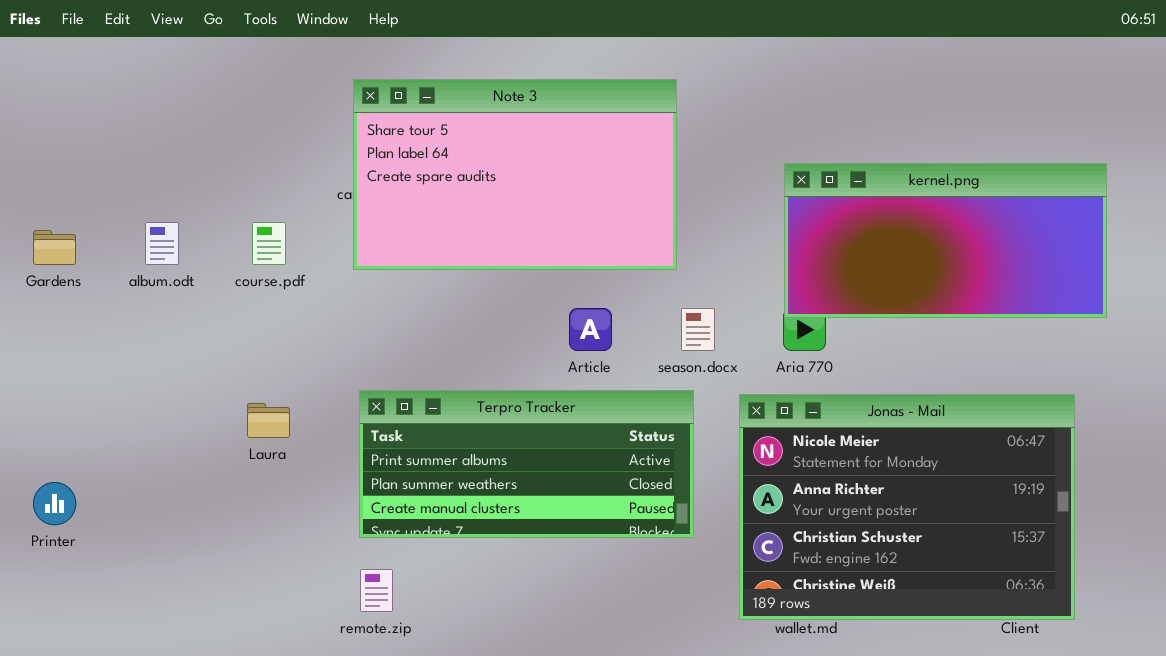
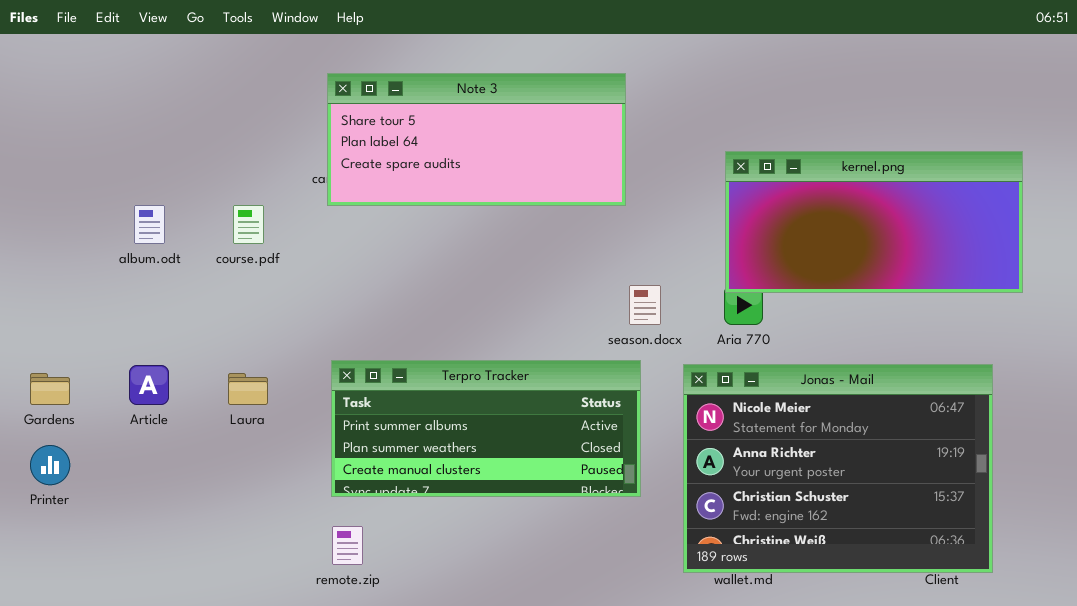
Note 3: [353,79,677,270] -> [327,73,626,206], resized
Gardens: [33,230,76,265] -> [30,373,70,405], moved
Article: [569,308,612,351] -> [129,365,169,405], moved

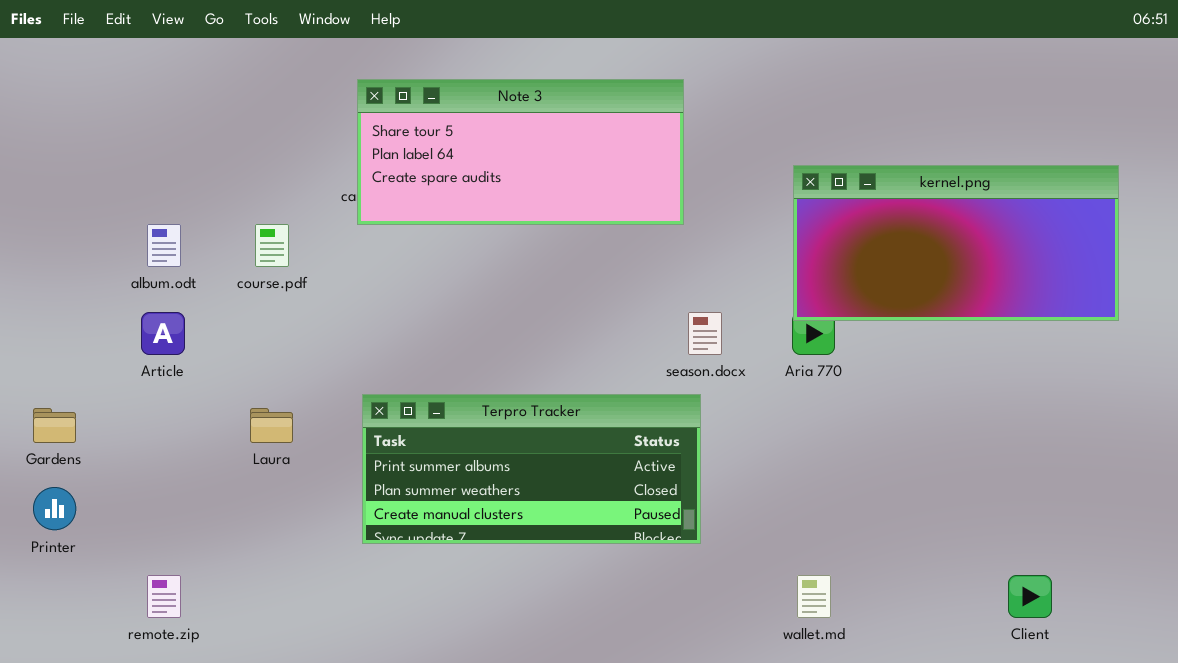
Jonas - Mail: [683,364,993,573] -> none, closed
Article: [129,365,169,405] -> [141,312,185,355], moved
remote.zip: [332,526,363,565] -> [147,575,181,618], moved

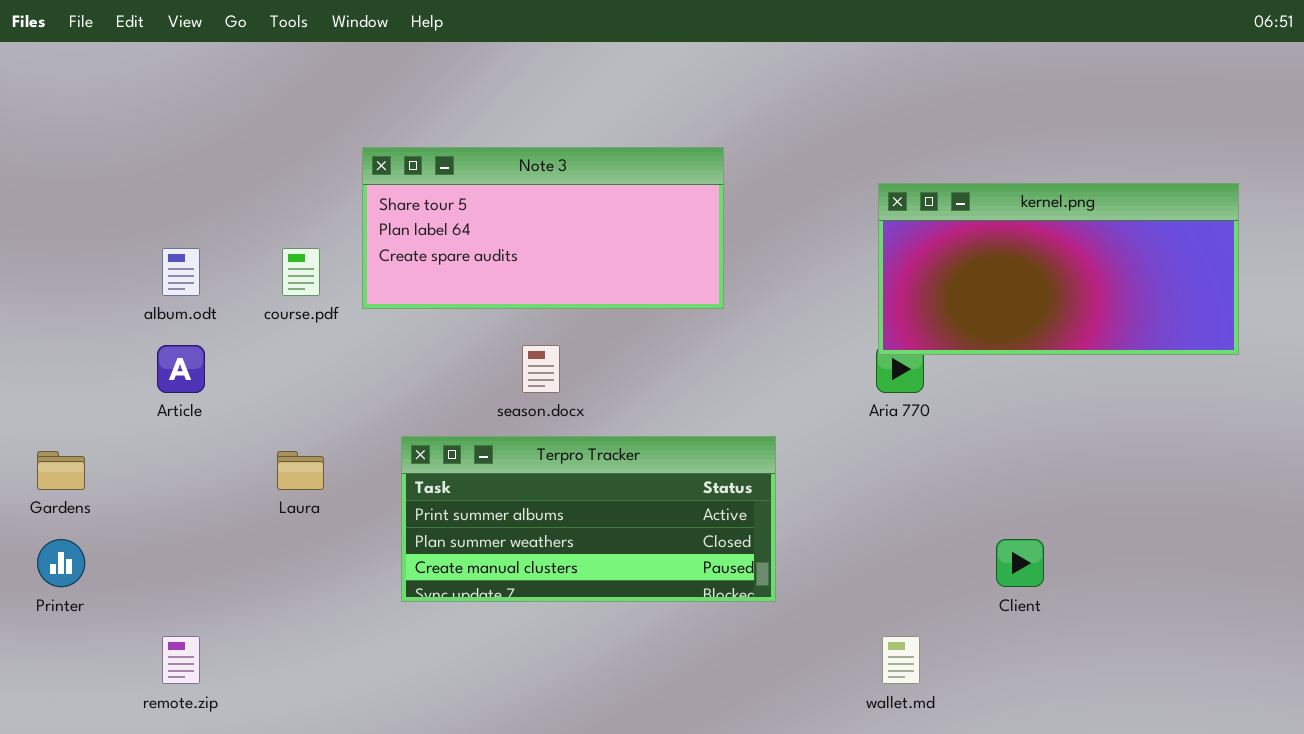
Note 3: [357,79,684,225] -> [362,147,724,309], moved
season.docx: [688,312,722,355] -> [522,345,560,393], moved
Client: [1008,575,1052,618] -> [996,539,1044,587], moved

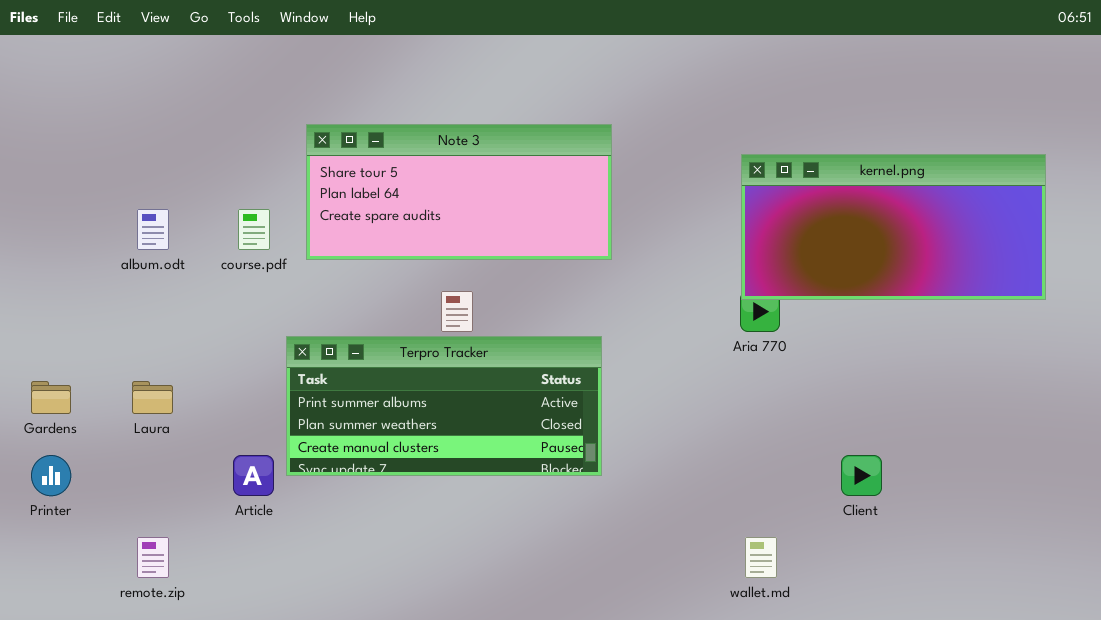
Article: [157,345,205,393] -> [233,455,274,496], moved
Terpro Tracker: [401,436,776,602] -> [286,336,602,476], moved
Laura: [277,451,324,490] -> [132,381,173,414], moved

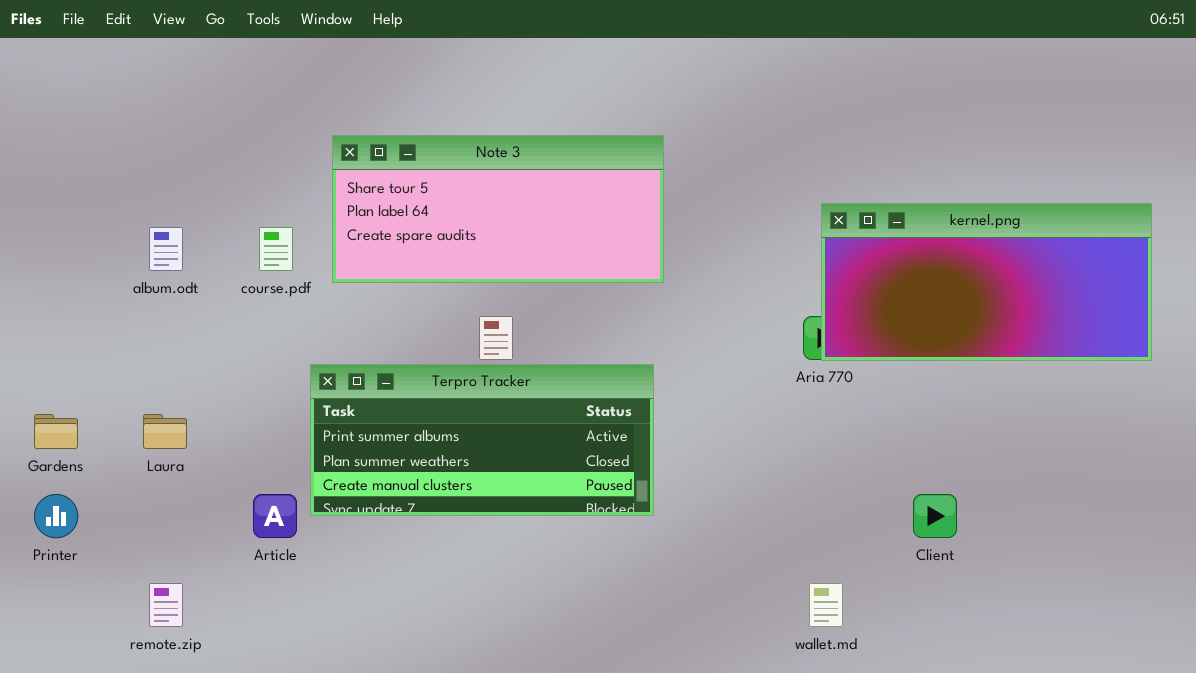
kernel.png: [741,154,1046,300] -> [821,203,1152,361], moved

